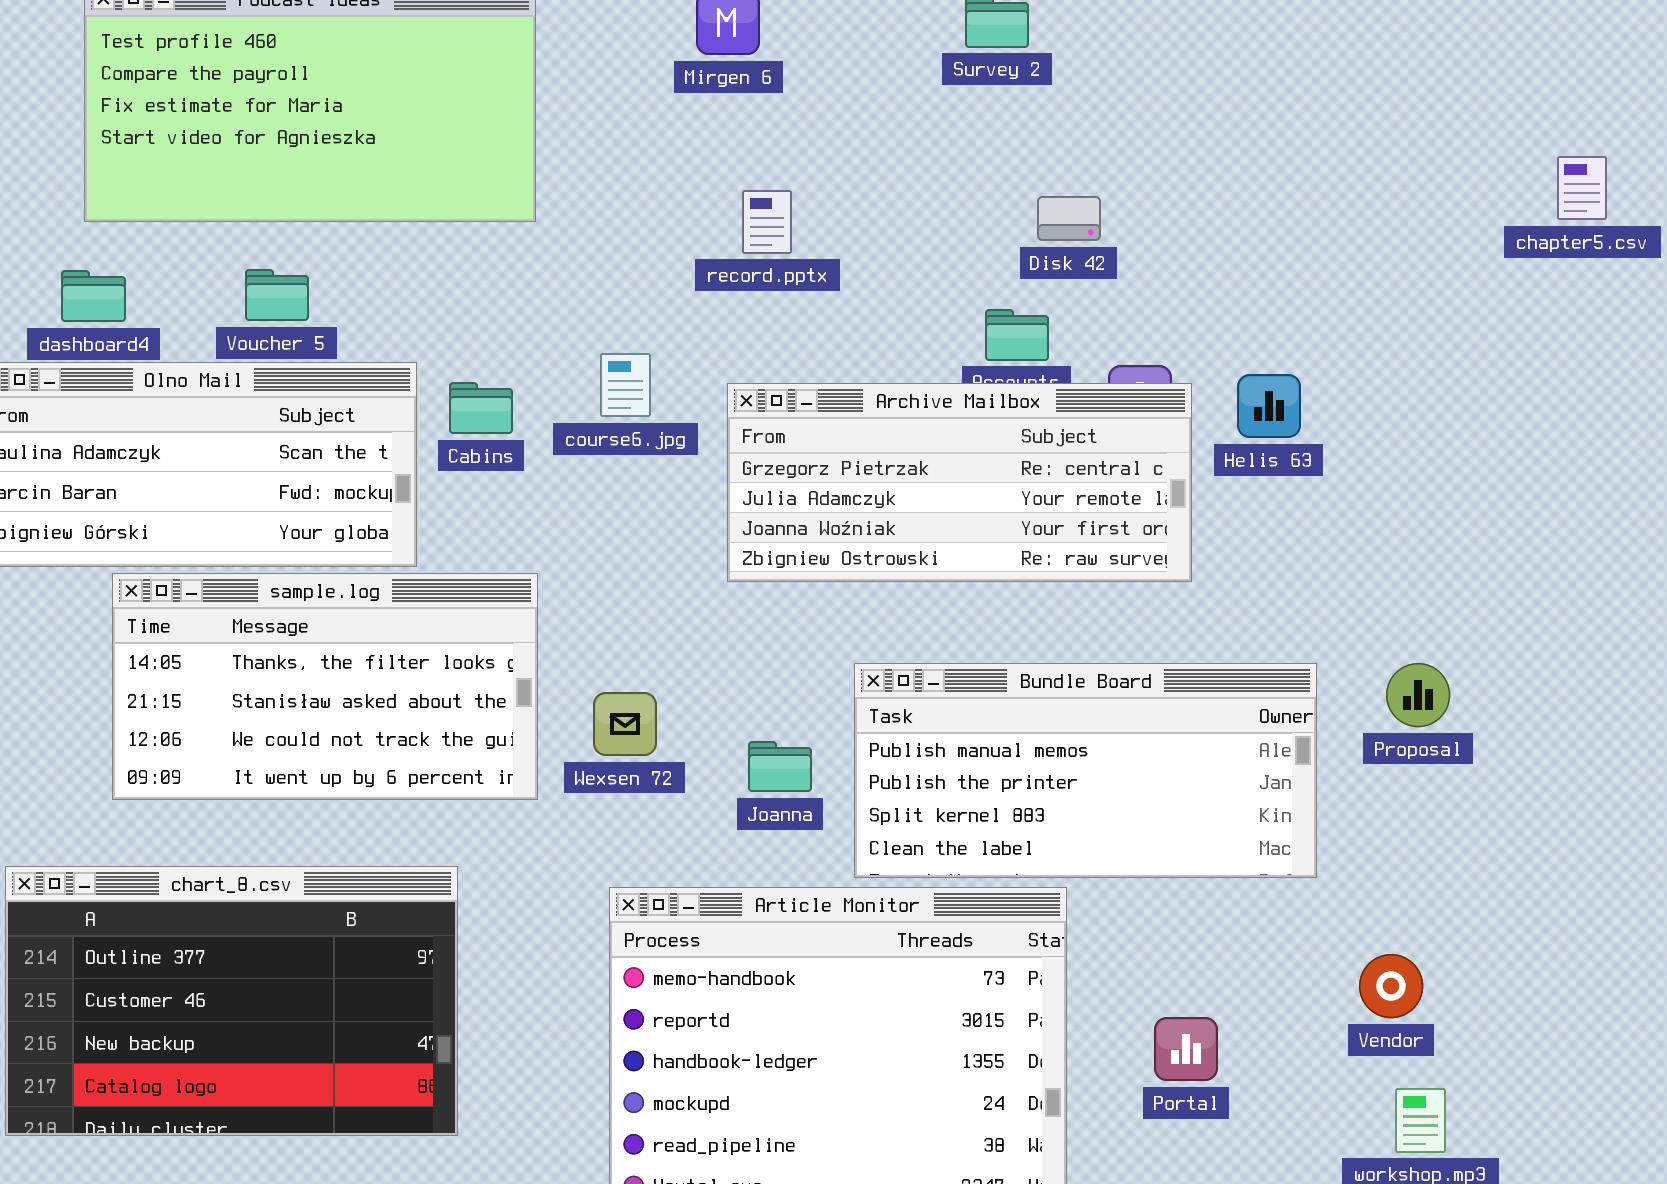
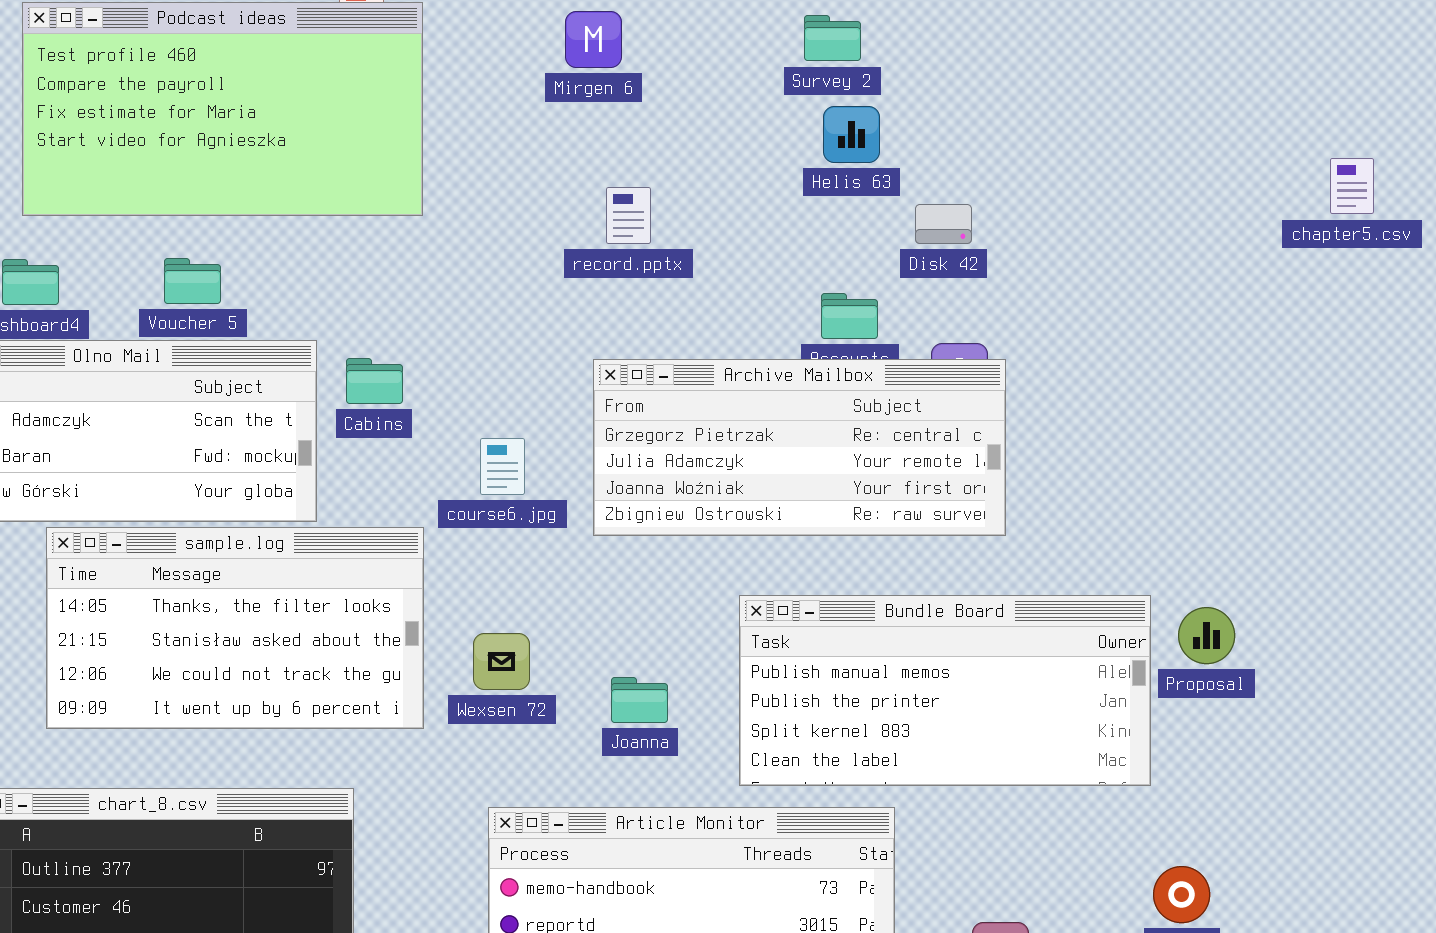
Disk 42: [1037,196,1101,241] -> [915,204,972,244], moved
course6.jpg: [600,353,651,417] -> [480,438,525,495], moved
Helis 63: [1237,374,1301,438] -> [823,106,880,163], moved
Bundle Board: [854,663,1317,878] -> [739,595,1151,786], moved

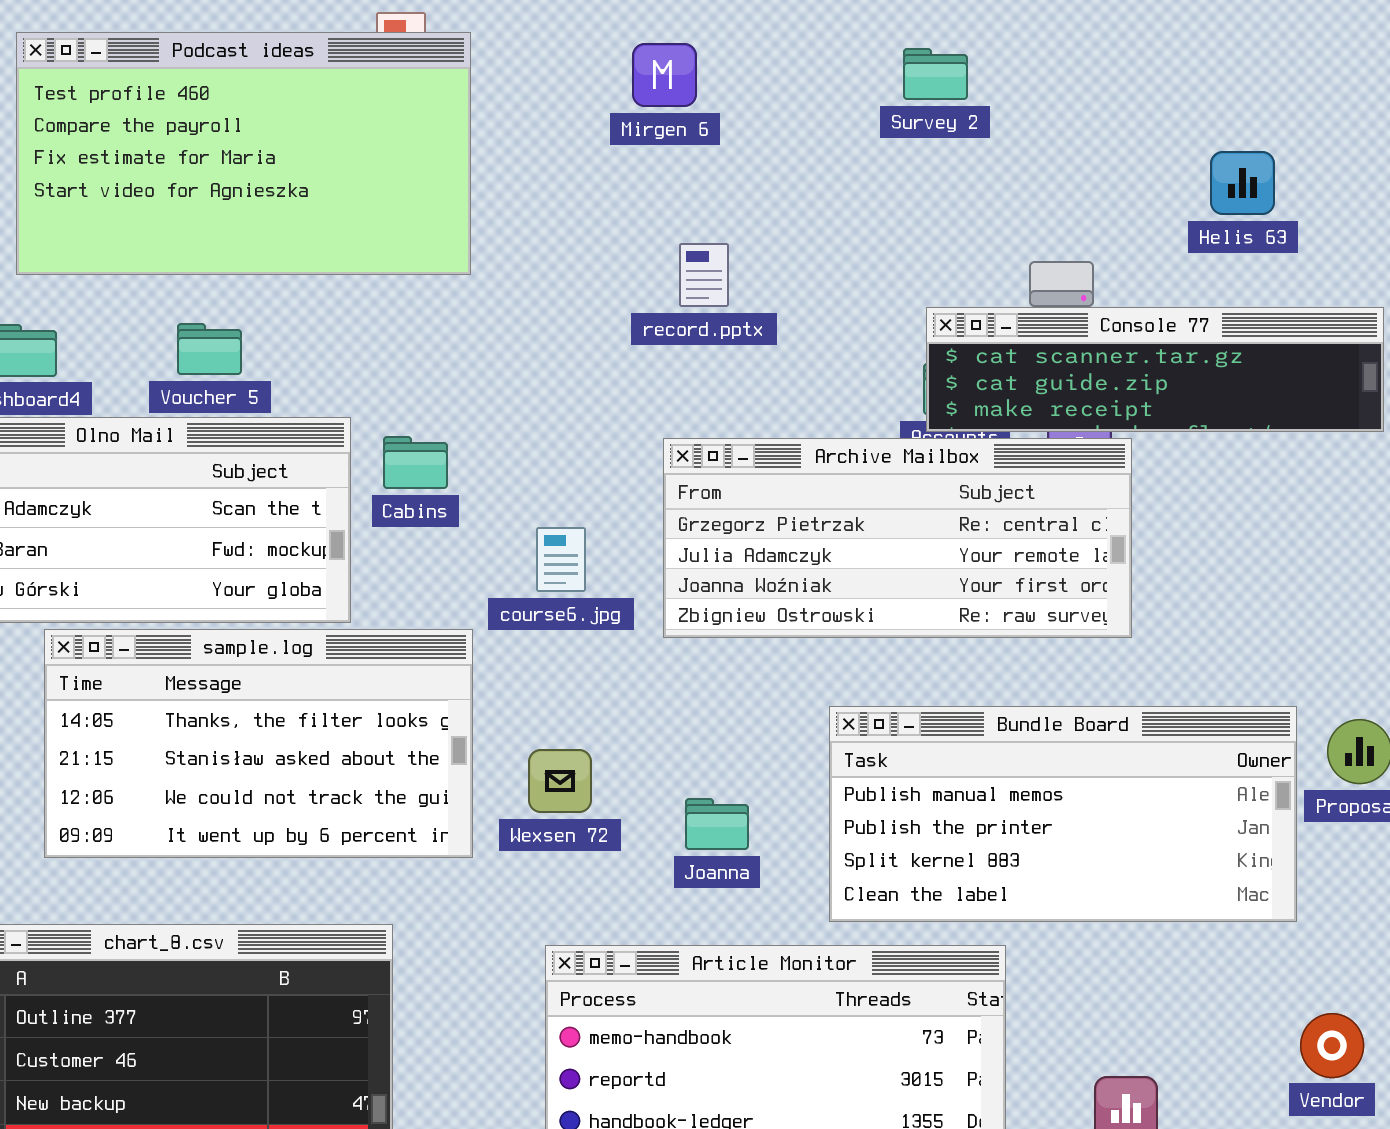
Helis 63: [823,106,880,163] -> [1210,151,1275,215], moved
Console 77: none -> [926,307,1384,432], opened

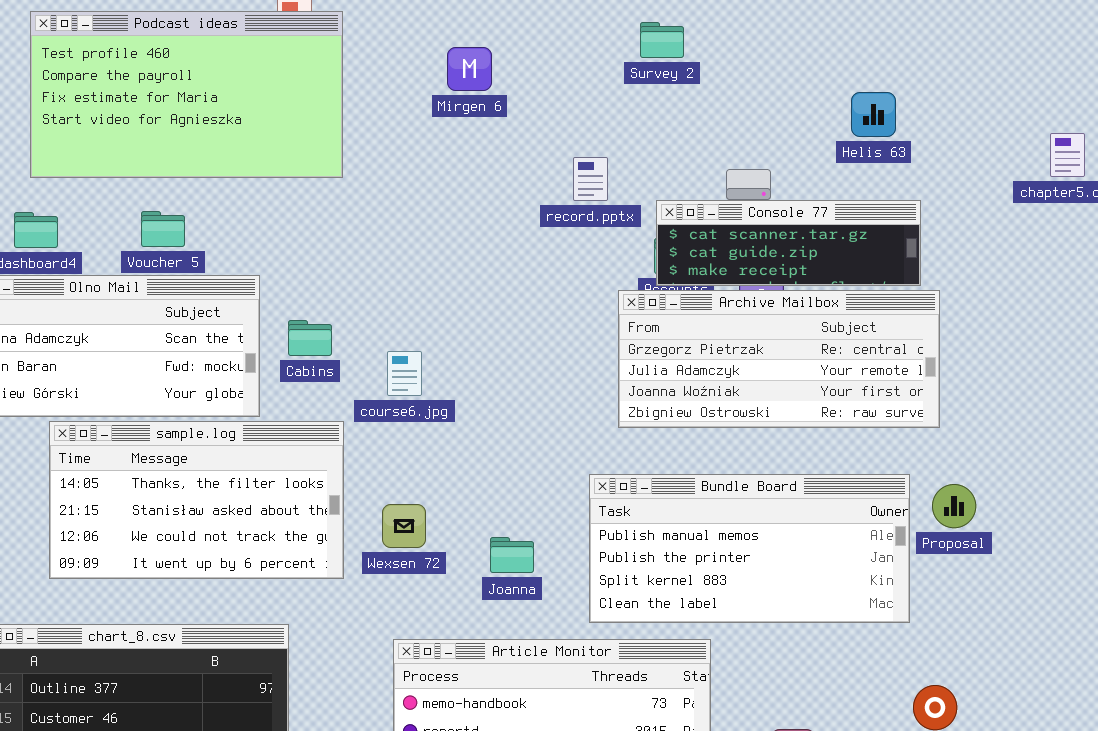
Mirgen 6: [632,43,697,107] -> [447,47,492,91], moved
record.pptx: [679,243,729,307] -> [573,157,608,201], moved
Console 77: [926,307,1384,432] -> [656,200,921,286], resized
Cabins: [383,436,448,489] -> [288,320,332,356], moved
Archive Mailbox: [663,438,1132,638] -> [618,290,940,428], moved

